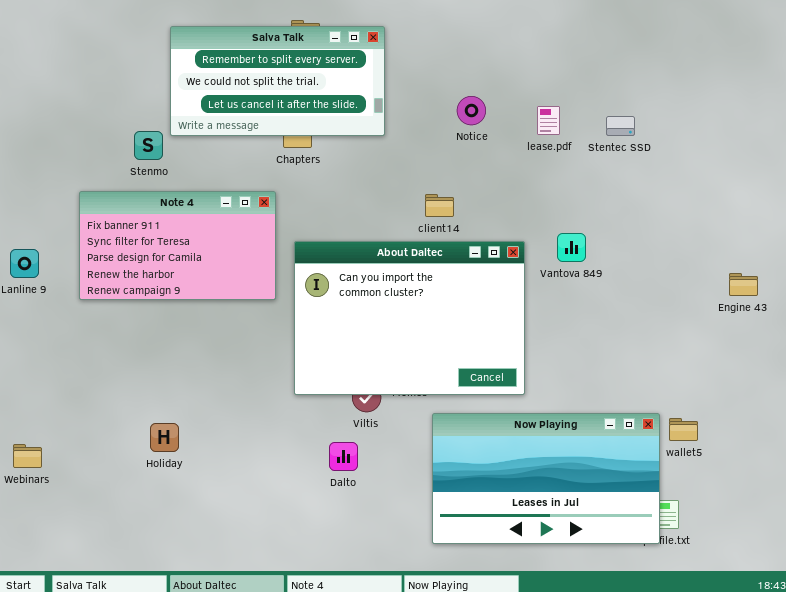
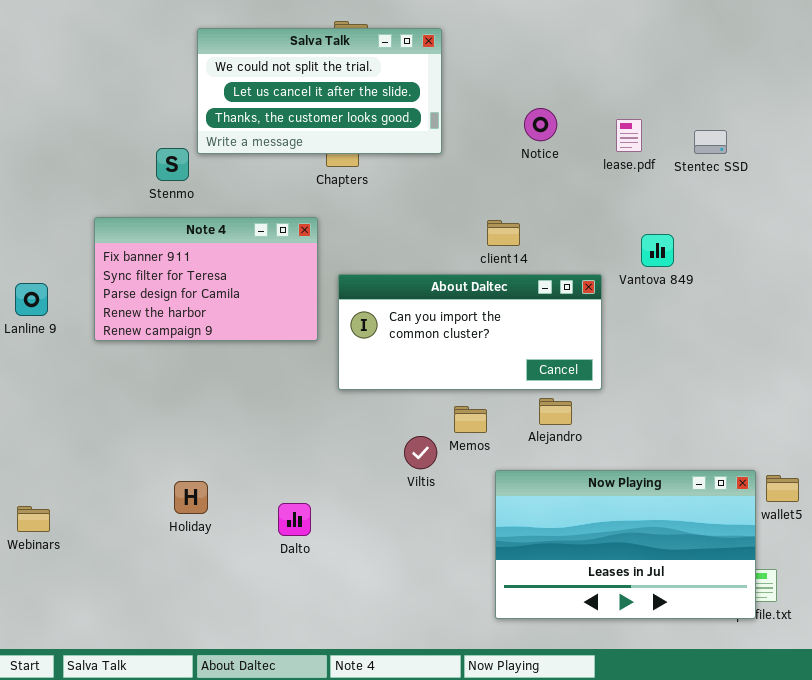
Salva Talk: [170,26,385,136] -> [197,28,442,154], scrolled down 1 row
Vantova 849: [557,233,586,262] -> [641,234,674,267], moved
About Daltec: [294,241,525,395] -> [338,274,602,390], resized
Dalto: [329,442,358,471] -> [278,503,311,536], moved

